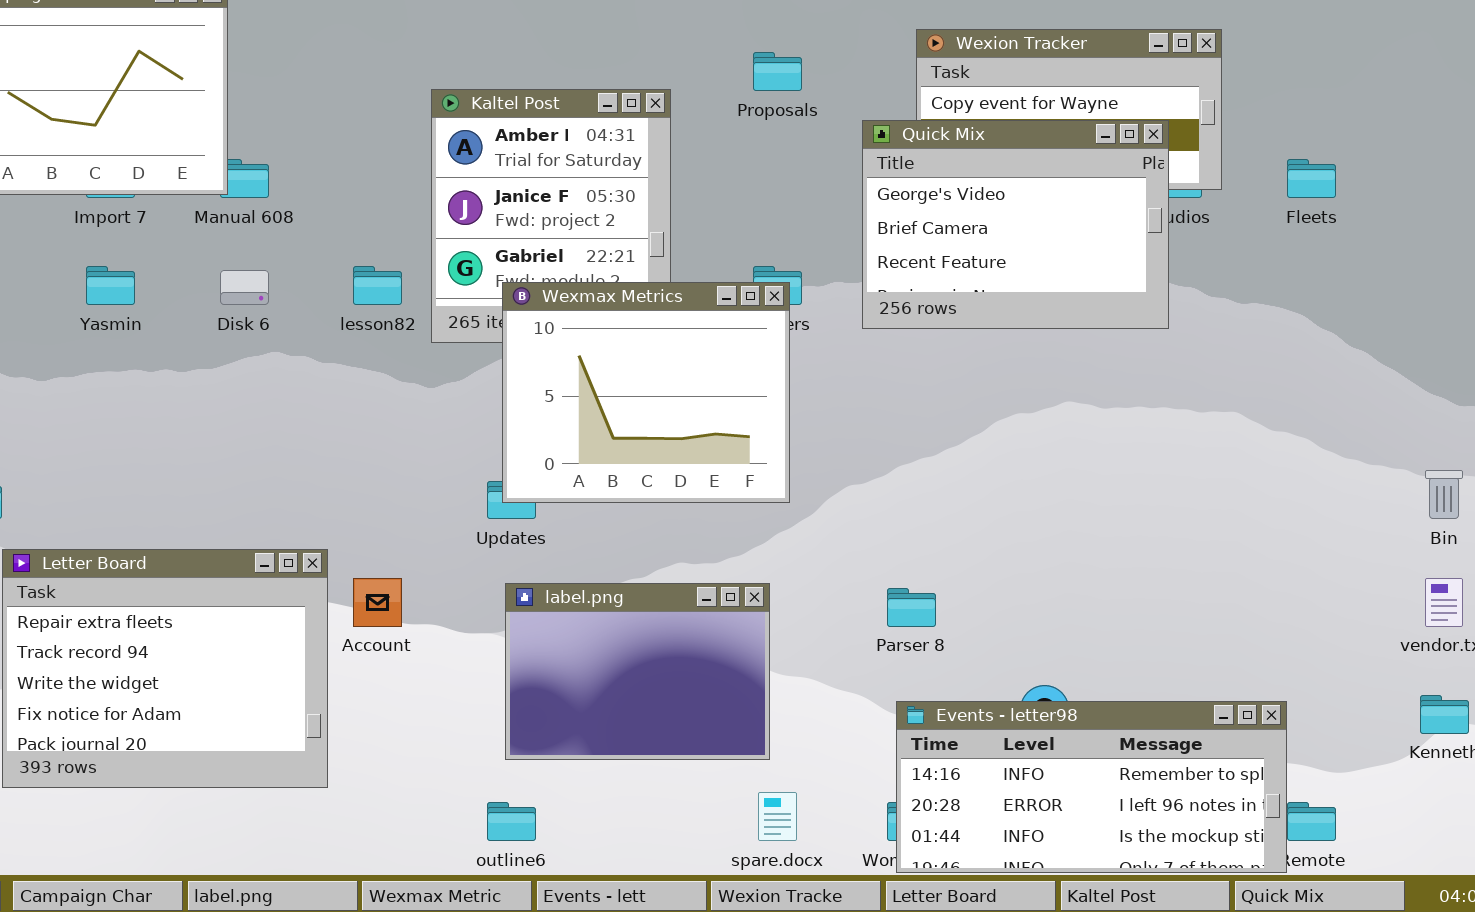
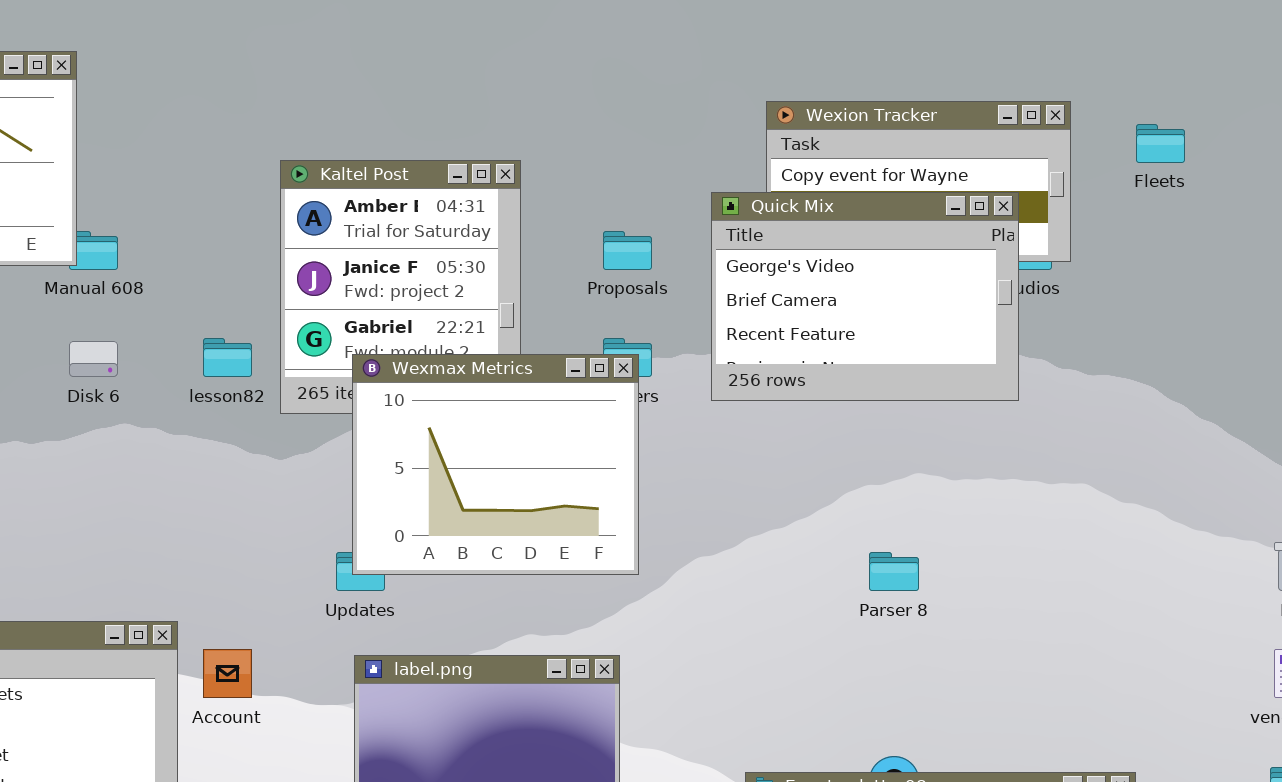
Proposals: [753,52,802,91] -> [603,231,652,270], moved
Fleets: [1287,159,1336,198] -> [1136,124,1185,163], moved
Parser 8: [887,588,936,627] -> [869,552,919,591], moved

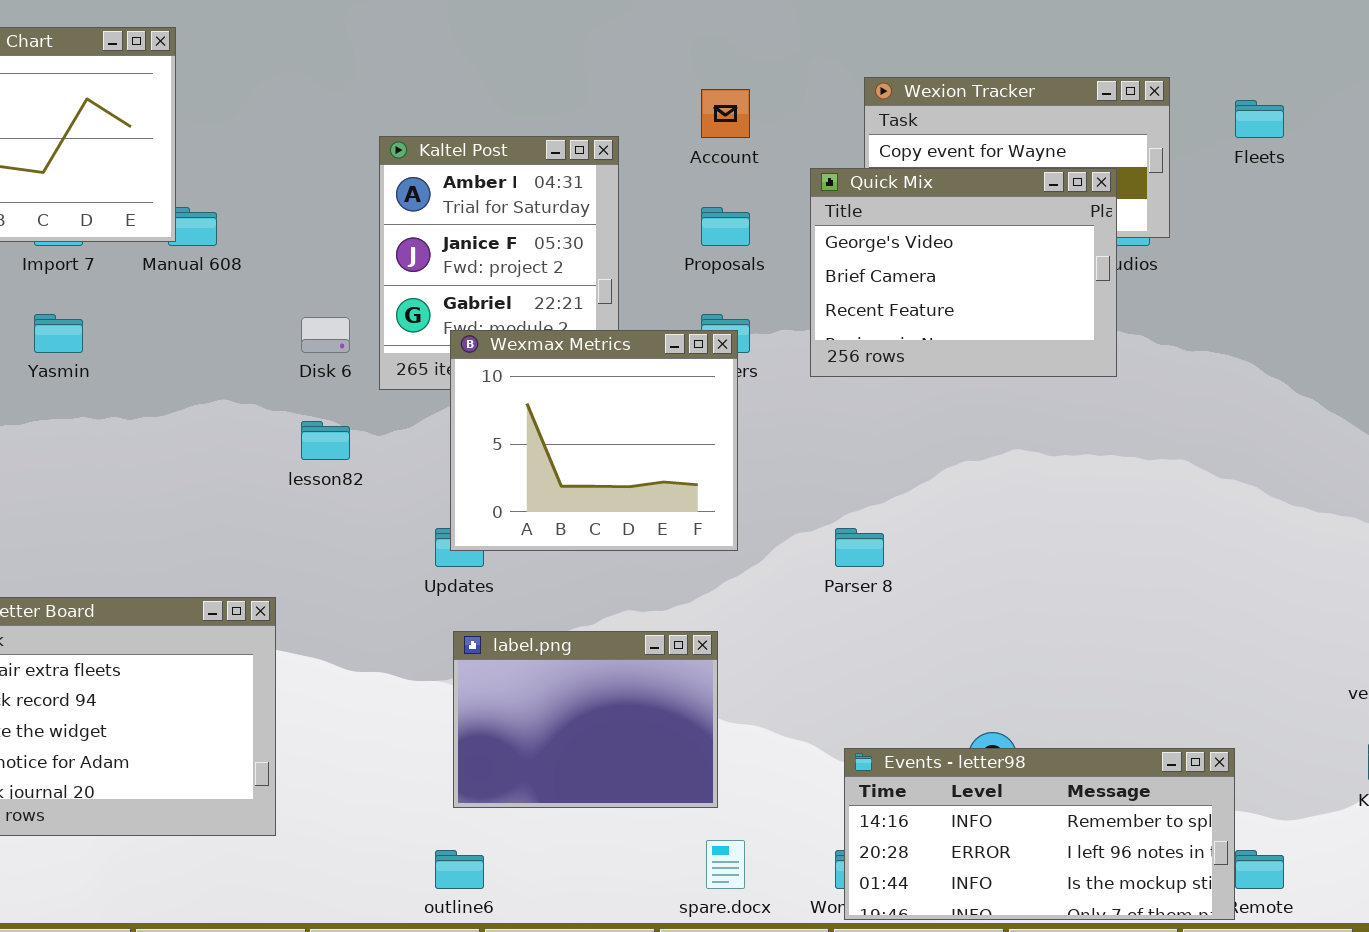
lesson82: [203,338,252,377] -> [301,421,350,460], moved
Disk 6: [69,341,118,377] -> [301,317,350,353], moved
Parser 8: [869,552,919,591] -> [835,528,884,567], moved
Account: [203,649,252,698] -> [701,89,750,138], moved

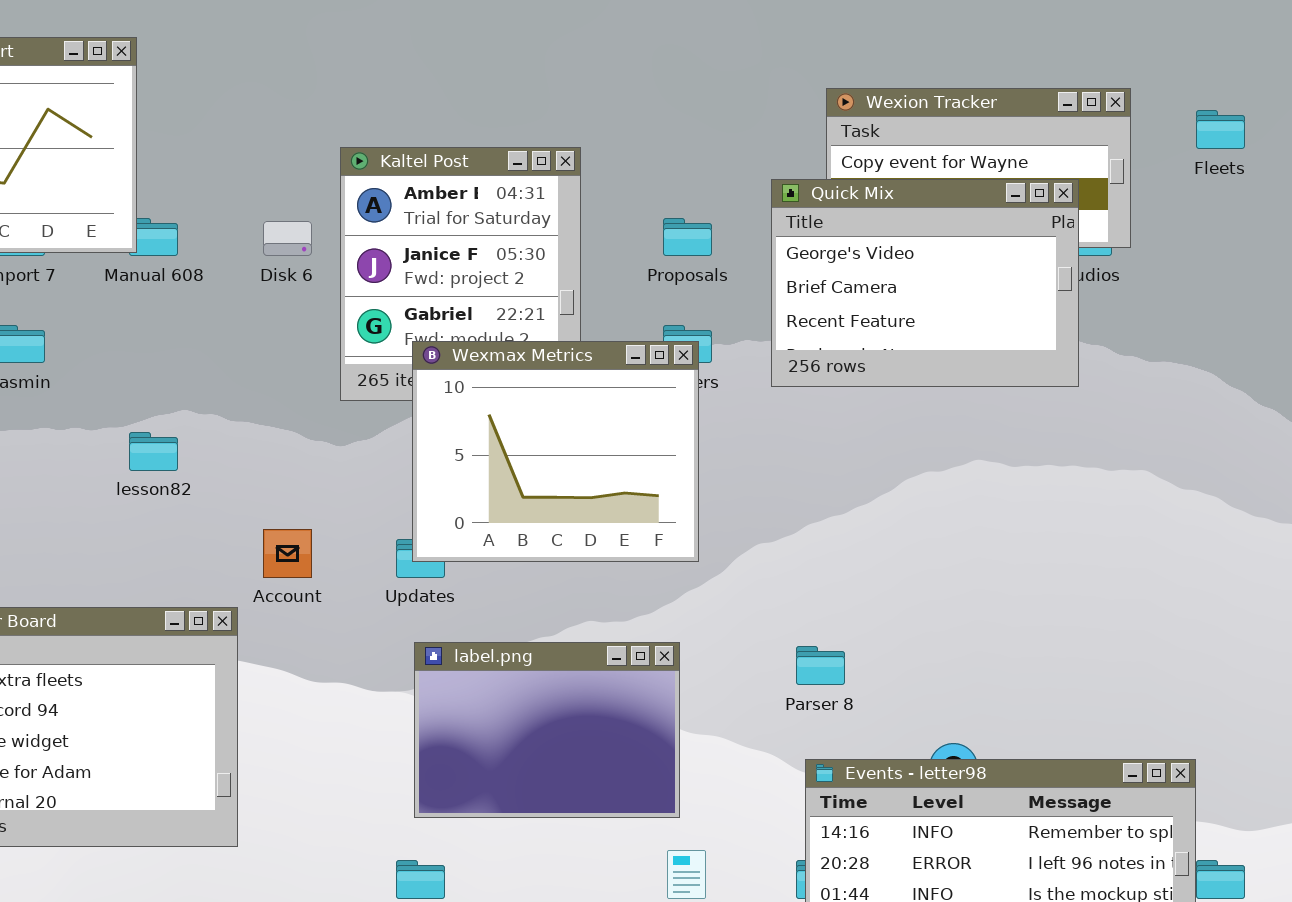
Account: [701,89,750,138] -> [263,529,312,578], moved
Disk 6: [301,317,350,353] -> [263,221,312,256], moved
lesson82: [301,421,350,460] -> [129,432,178,471], moved
Parser 8: [835,528,884,567] -> [796,646,845,685], moved

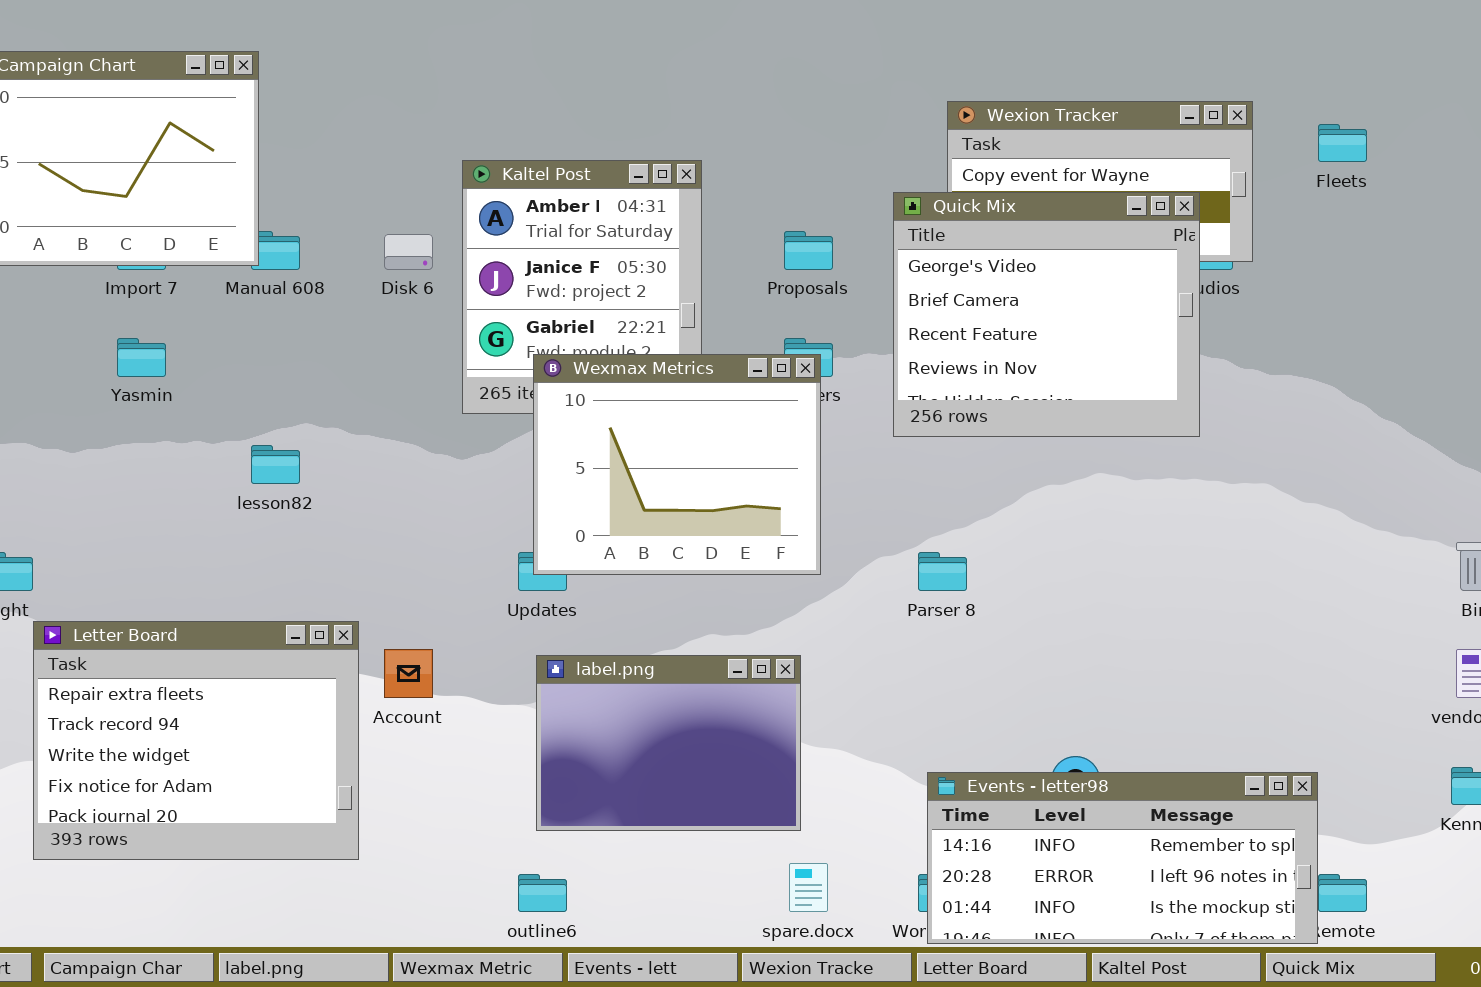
Quick Mix: [771,179,1079,387] -> [893,192,1200,437], resized
Account: [263,529,312,578] -> [384,649,433,698], moved
Parser 8: [796,646,845,685] -> [918,552,967,591], moved

